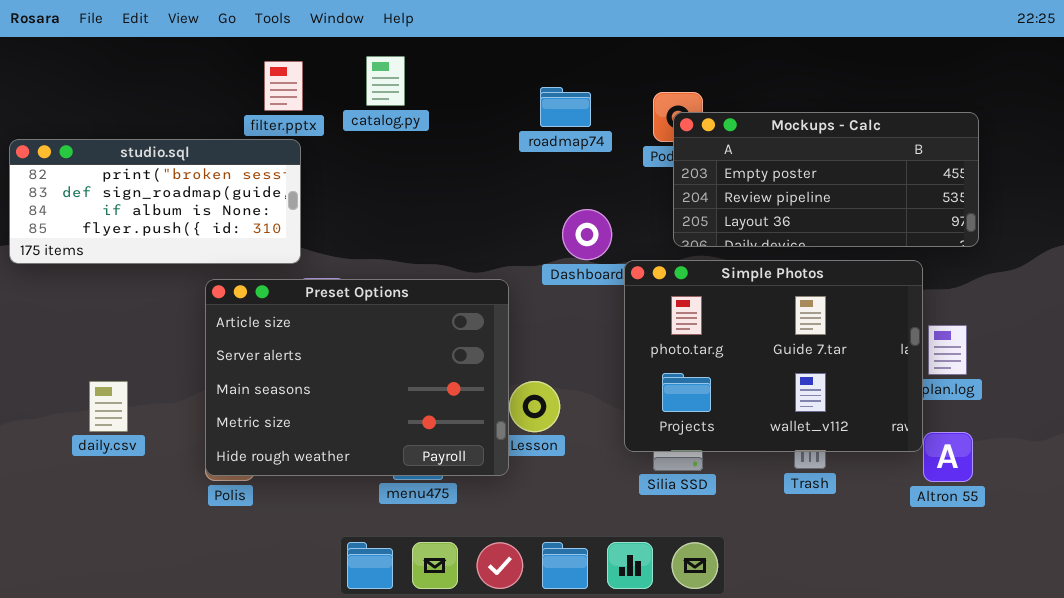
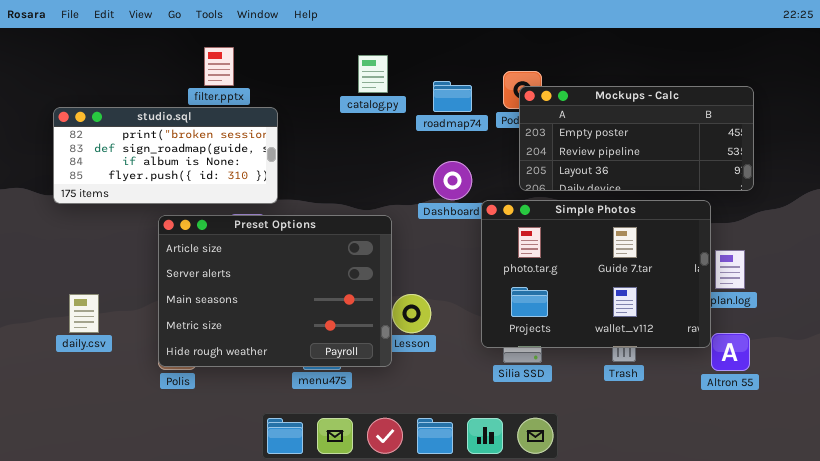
catalog.py: [366,56,405,106] -> [358,55,388,93], moved
roadmap74: [540,87,591,127] -> [433,81,472,112], moved
studio.sql: [9,139,301,264] -> [53,107,278,204], moved

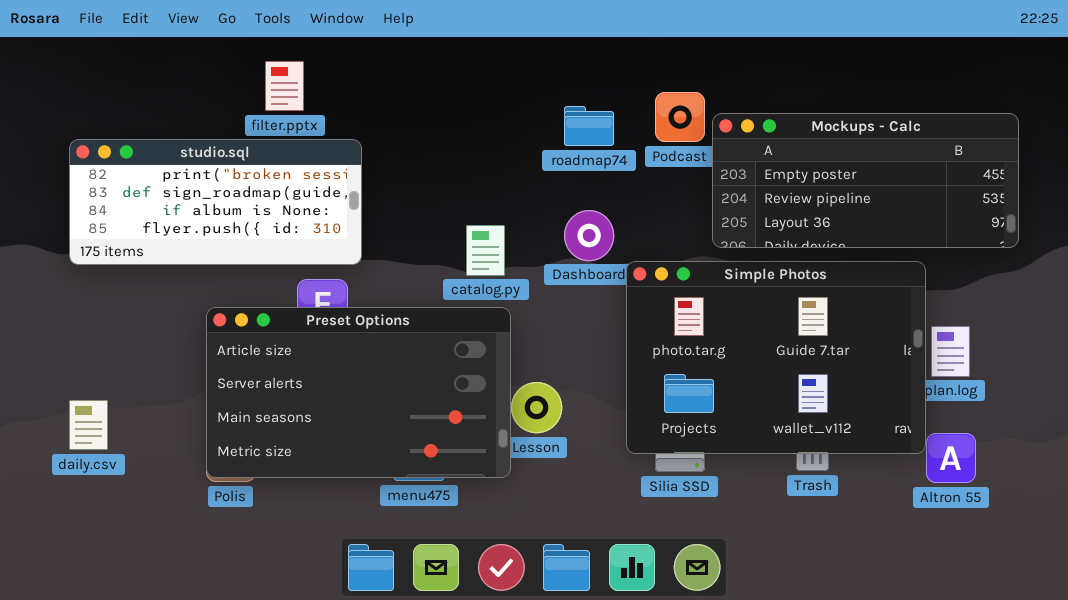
catalog.py: [358,55,388,93] -> [466,225,505,276], moved
Mockups - Calc: [519,86,754,191] -> [712,113,1019,248], moved
Preset Options: [158,215,392,367] -> [206,307,511,478], resized
daily.csv: [69,294,99,333] -> [69,400,108,450], moved

